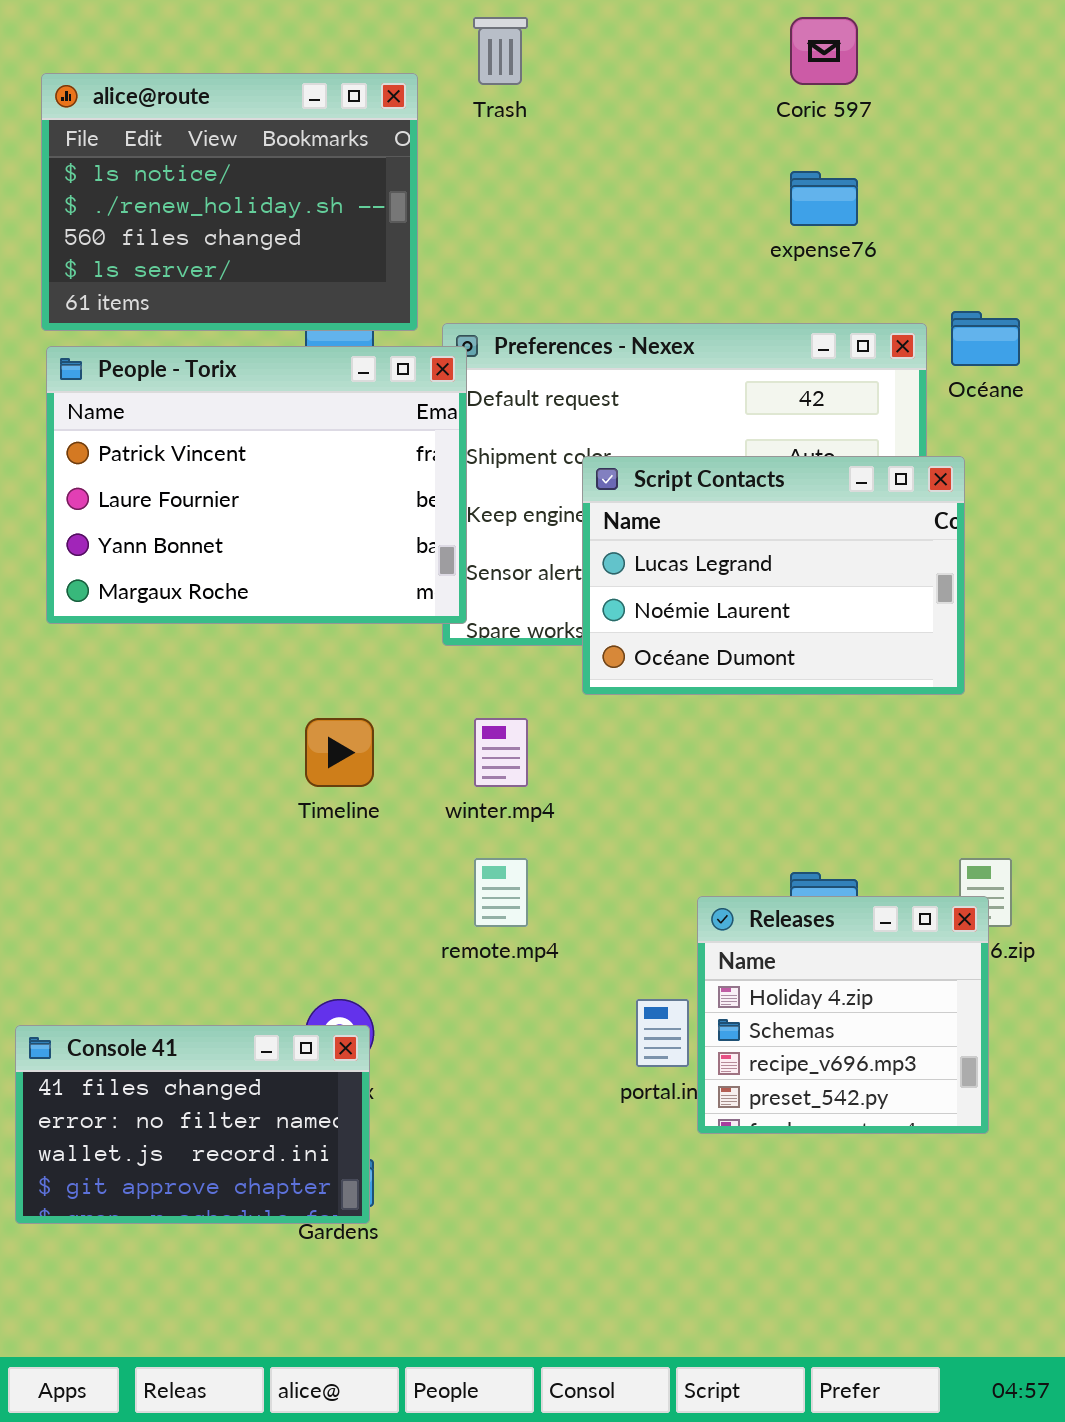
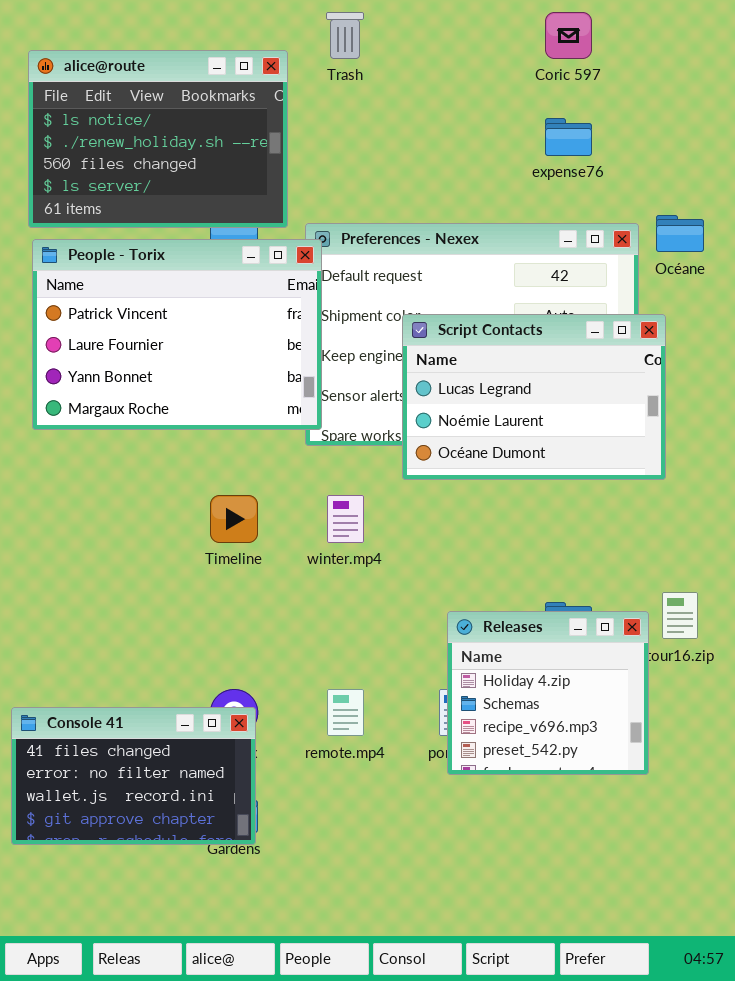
remote.mp4: [474,858,528,927] -> [327,689,364,736], moved
Releases: [697,896,989,1134] -> [447,611,649,775], moved

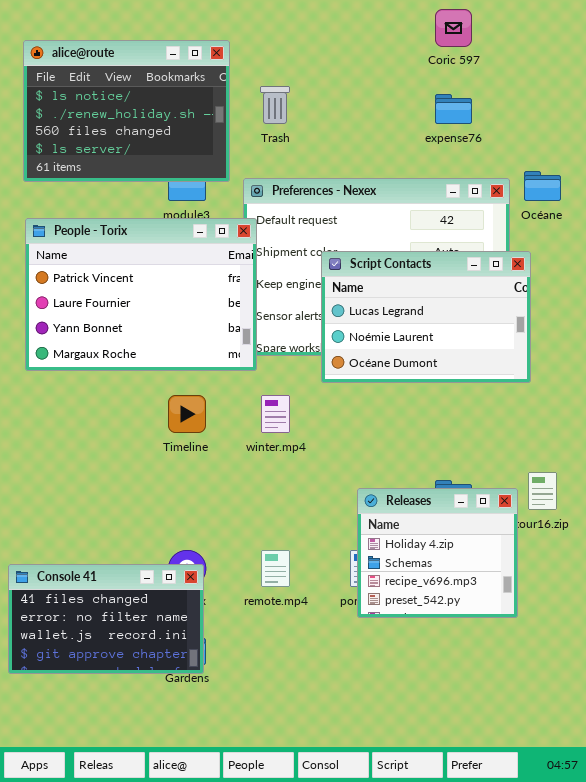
Trash: [326,12,364,59] -> [260,86,290,124], moved
People - Torix: [32,239,322,430] -> [25,218,257,371], moved

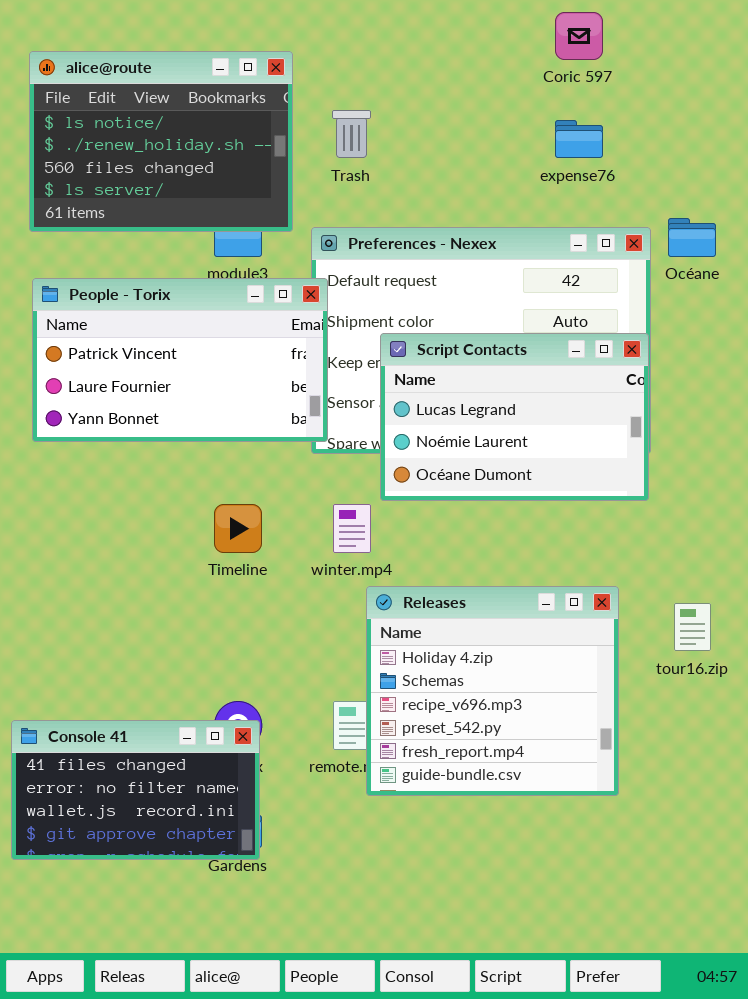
People - Torix: [25,218,257,371] -> [32,278,328,442], resized
Script Contacts: [321,251,531,383] -> [380,333,649,501], moved
Releases: [357,488,518,618] -> [366,586,619,796], moved, resized

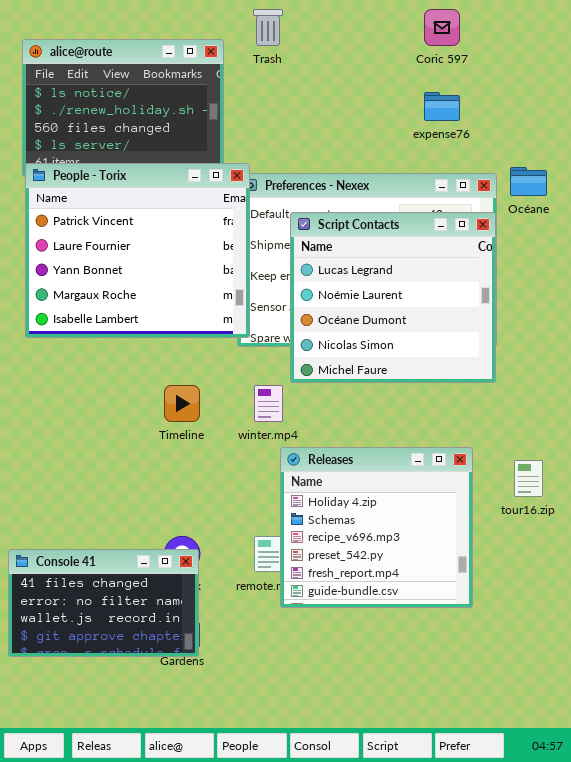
Trash: [332,110,371,158] -> [253,9,283,46], moved
People - Torix: [32,278,328,442] -> [25,163,250,338], resized
Script Contacts: [380,333,649,501] -> [290,212,496,383], resized

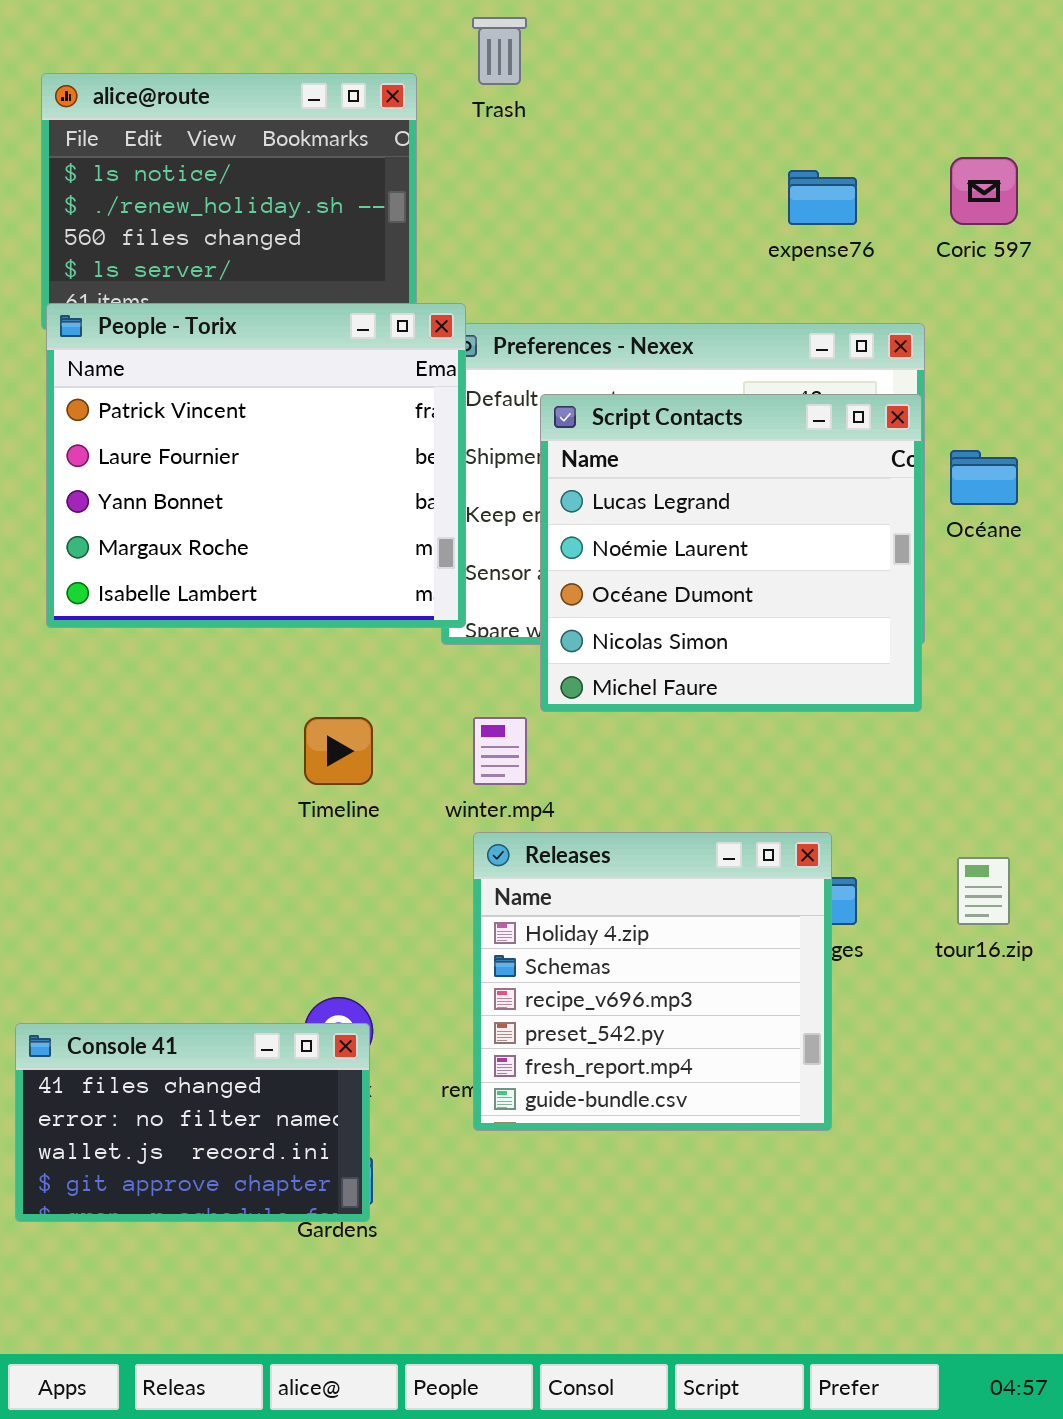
Coric 597: [424,9,460,46] -> [950,157,1018,225], moved
Océane: [510,167,547,196] -> [950,450,1018,505], moved
Releases: [280,447,473,608] -> [473,832,832,1131], moved

